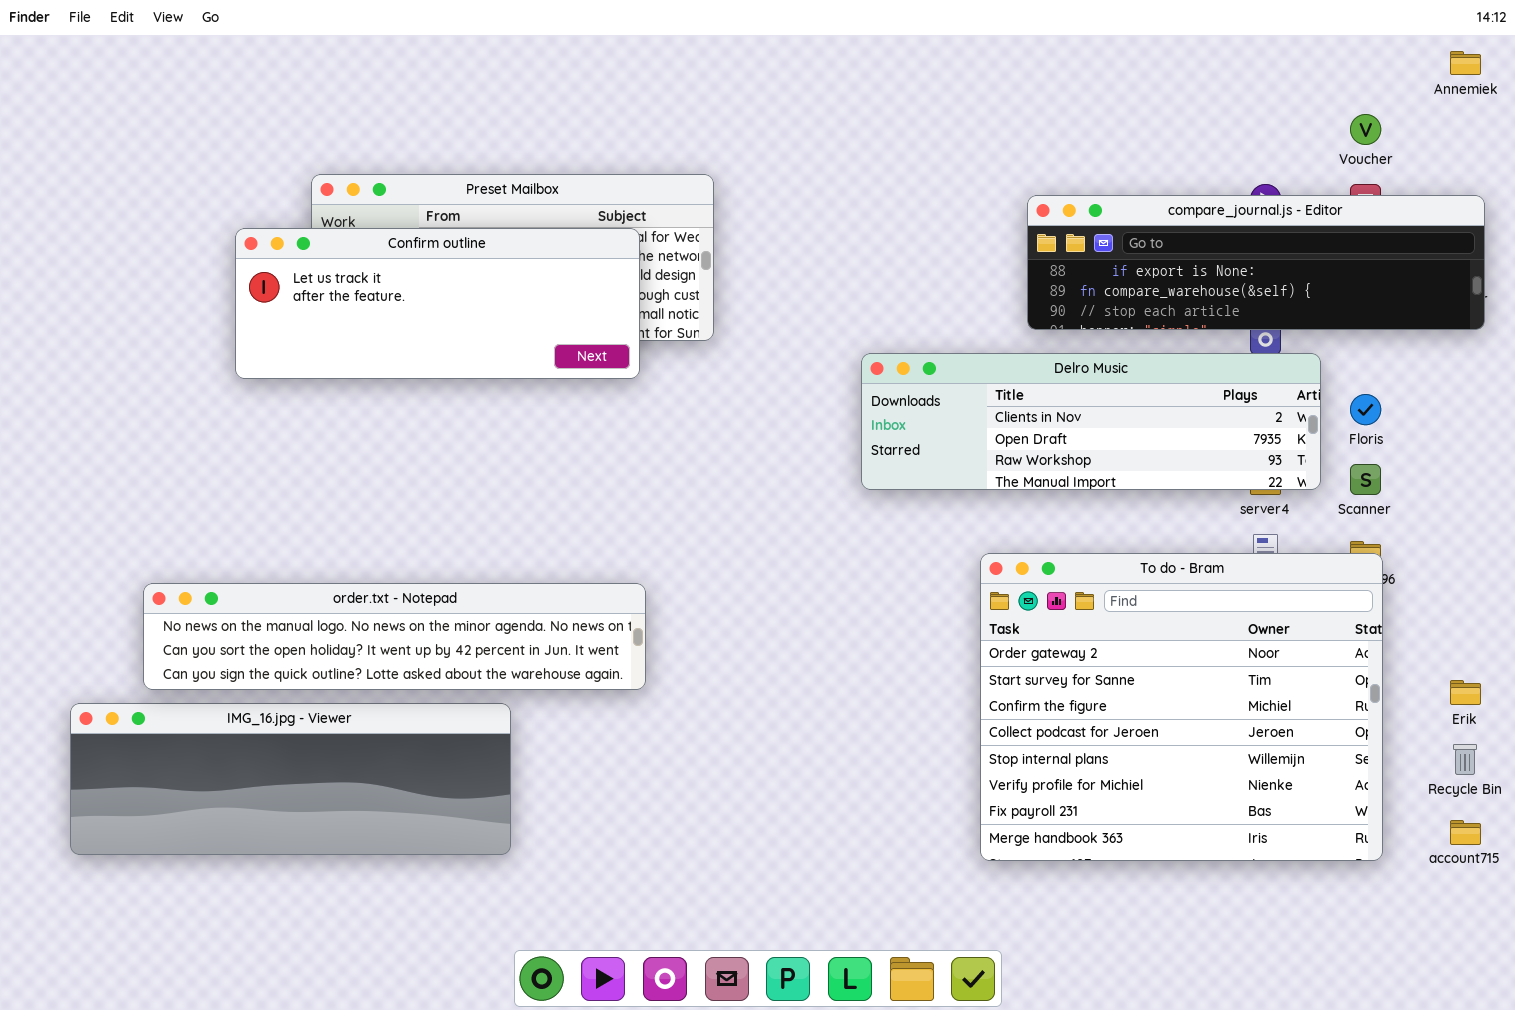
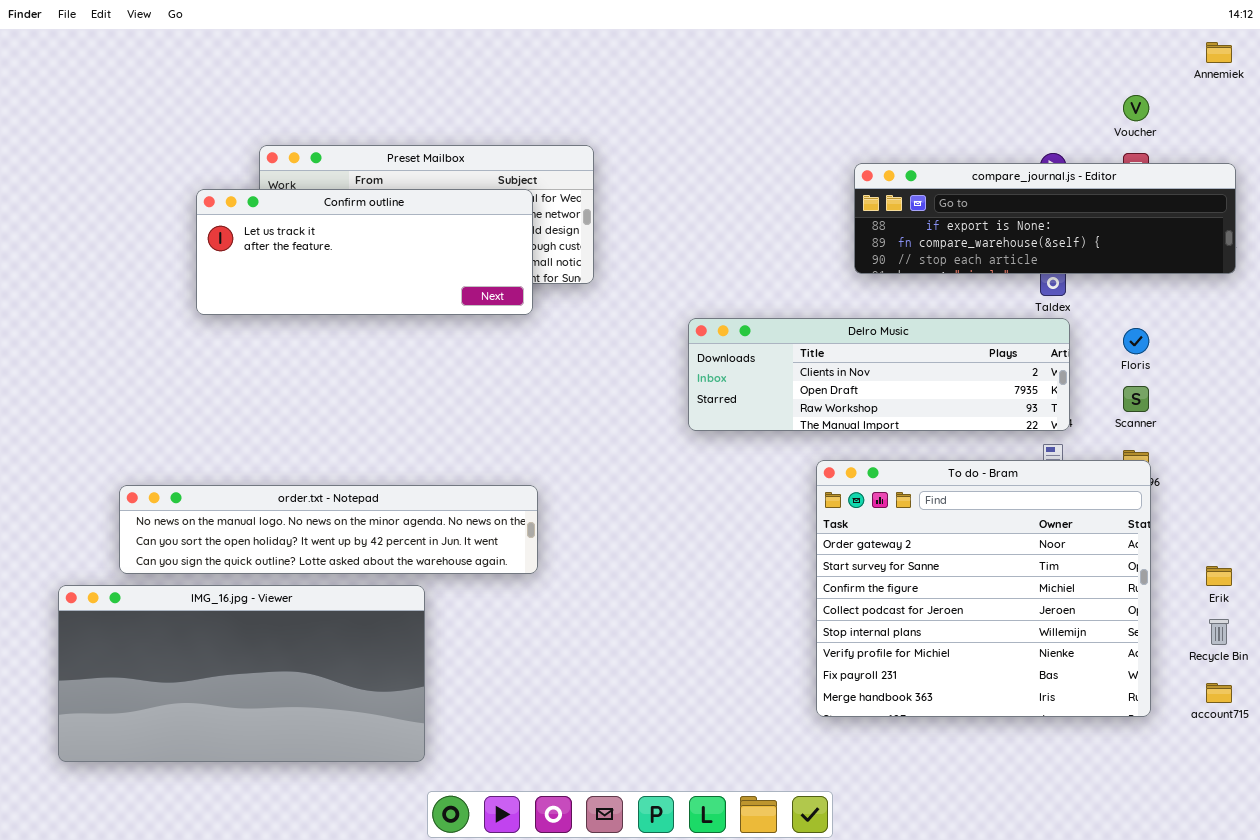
Delro Music: [861,353,1321,490] -> [688,318,1070,431], moved
IMG_16.jpg - Viewer: [70,703,511,855] -> [58,585,425,762], resized

